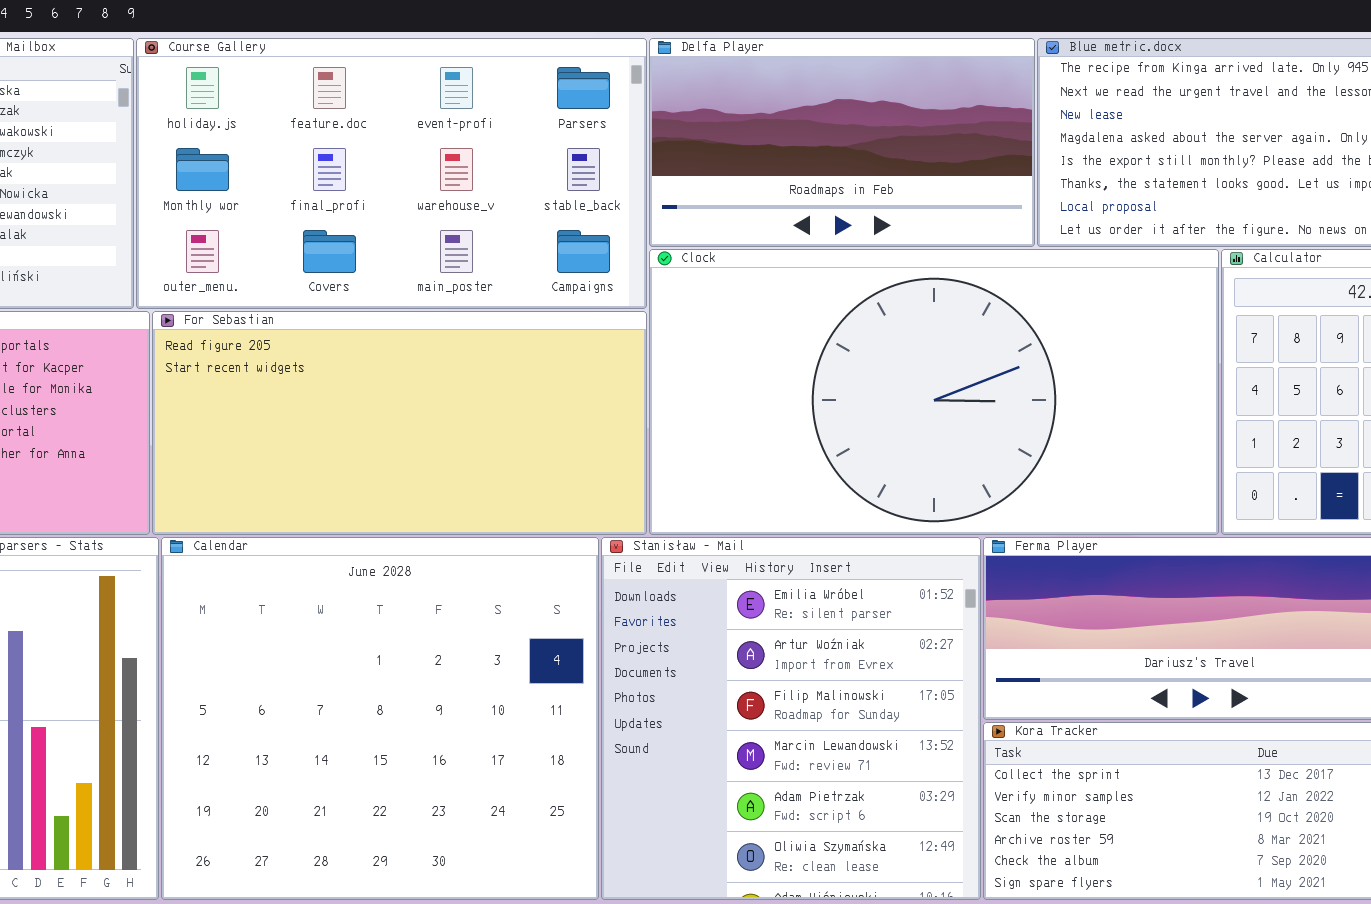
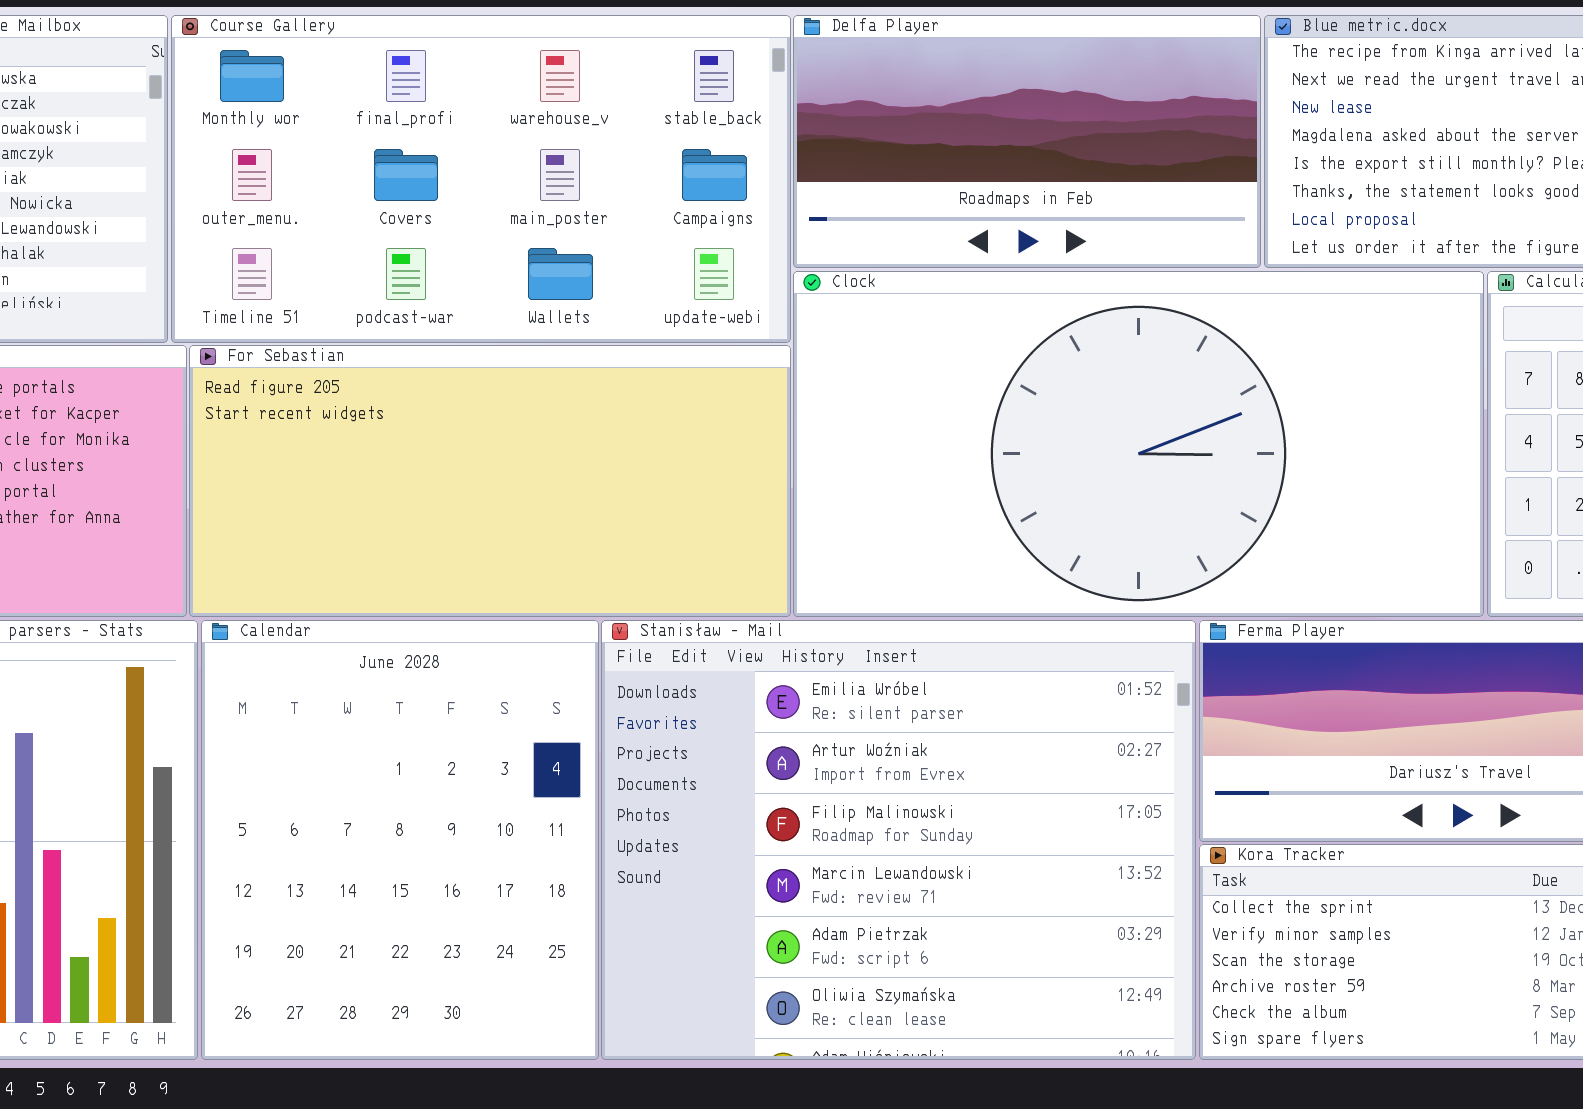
Course Gallery: [136,38,647,309] -> [171,15,791,343], scrolled down 1 row
Calendar: [161,537,599,900] -> [201,620,599,1060], resized
Stanisław - Mail: [601,537,981,900] -> [601,620,1196,1060], resized

